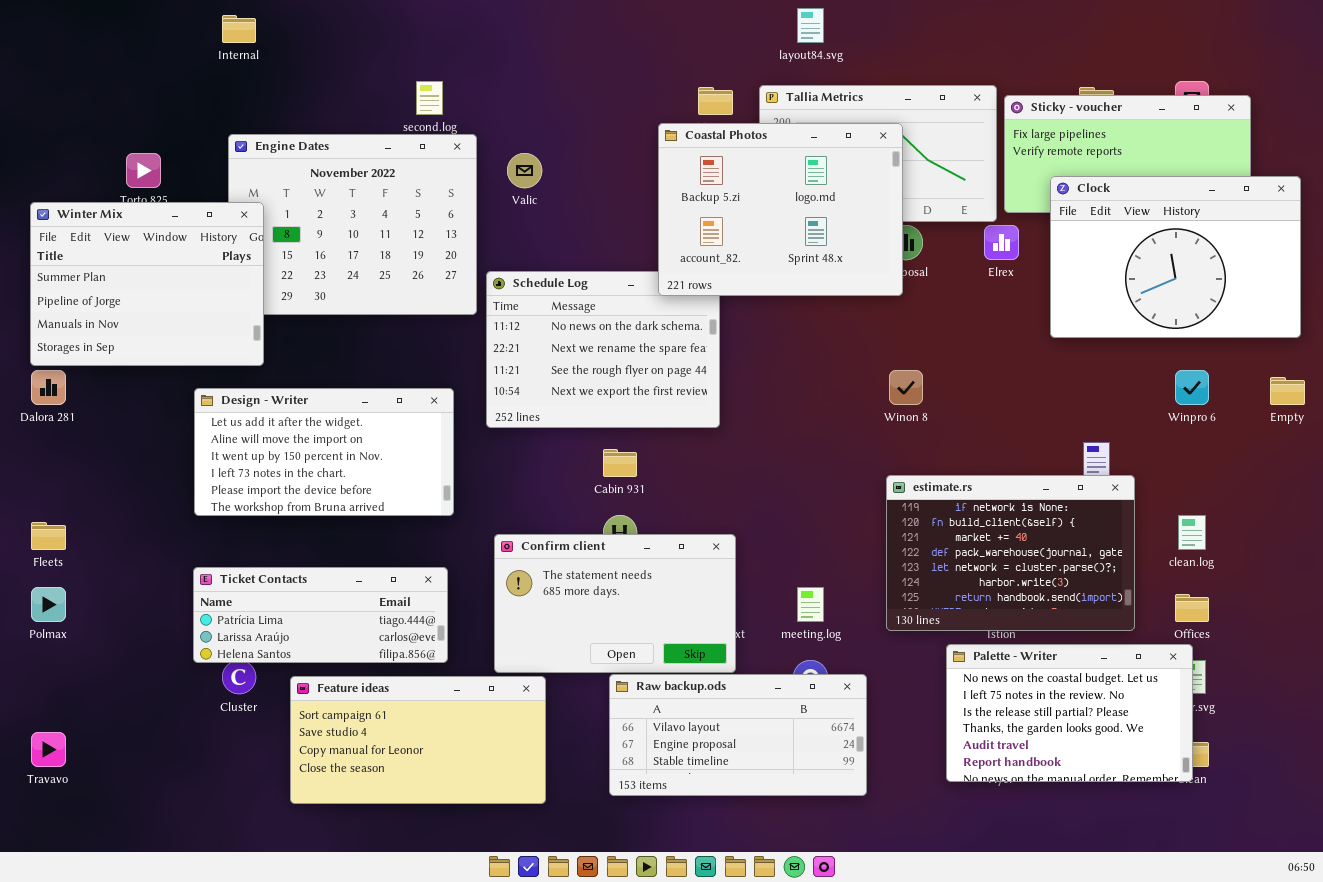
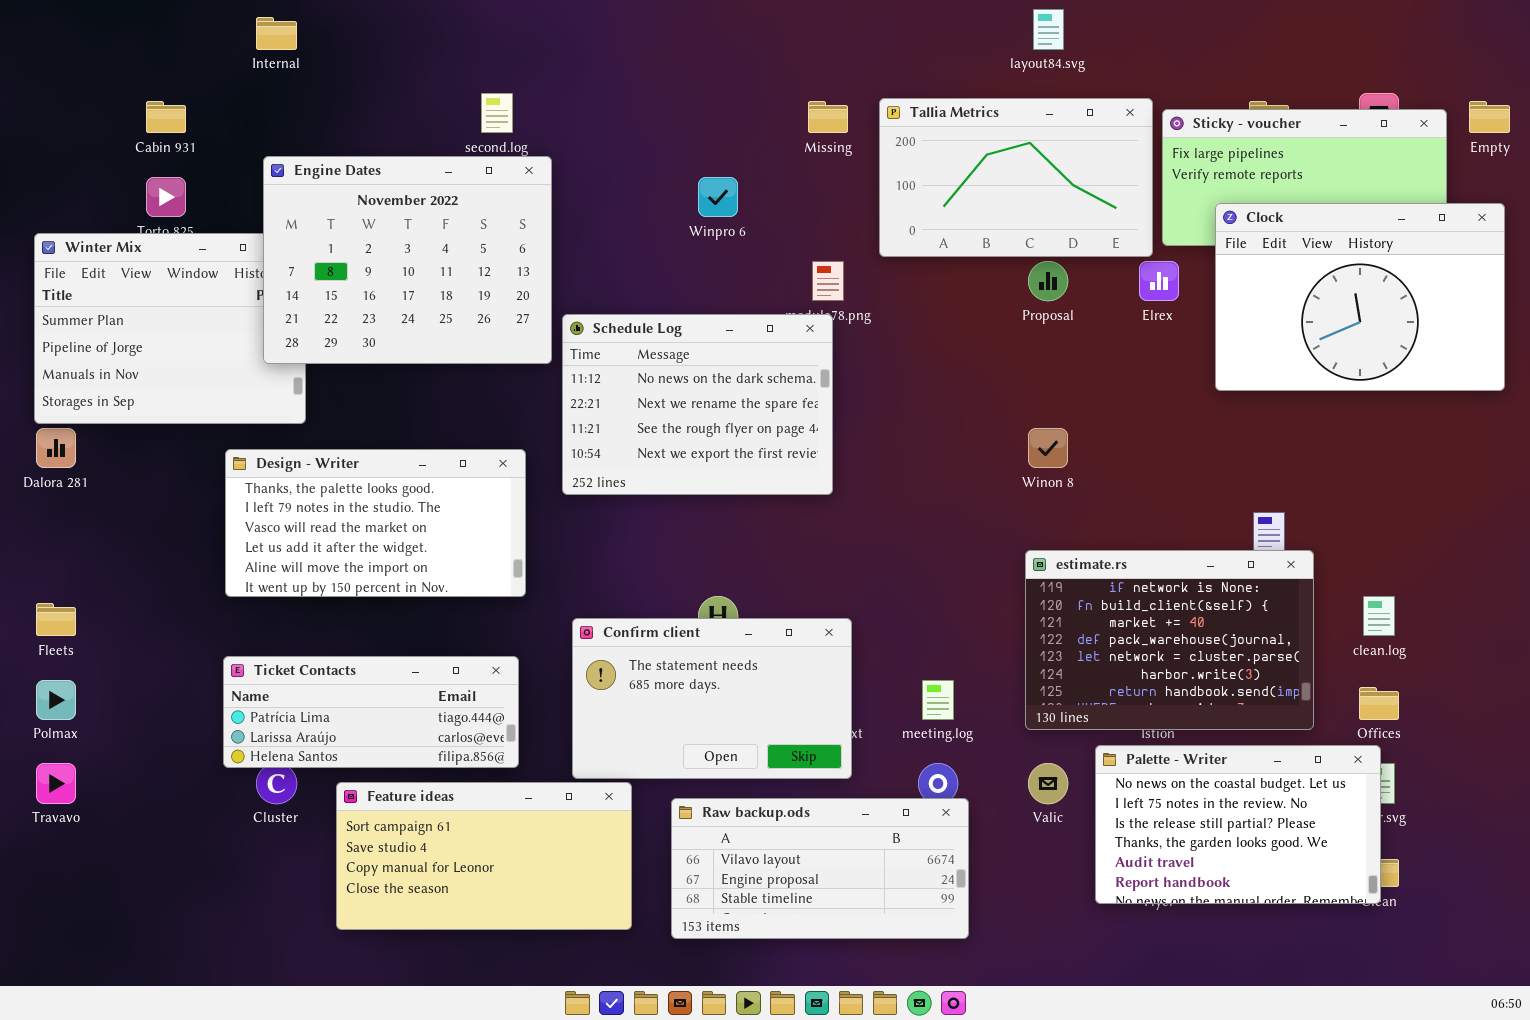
layout84.svg: [797,8,824,43] -> [1033,9,1064,50], moved
Coastal Photos: [658,123,903,296] -> none, closed
Engine Dates: [228,134,477,315] -> [263,156,552,364], raised
Valic: [507,153,542,188] -> [1028,763,1068,804], moved
Winpro 6: [1175,370,1209,405] -> [698,177,738,217], moved
Empty: [1270,377,1305,405] -> [1469,101,1510,133], moved
Design - Writer: [194,388,454,516] -> [225,449,526,597], scrolled up 3 rows
Cabin 931: [603,449,637,477] -> [146,101,186,133], moved
Raw backup.ods: [609,674,867,796] -> [671,798,969,939], moved
Travavo: [31,732,66,767] -> [36,763,76,804], moved

